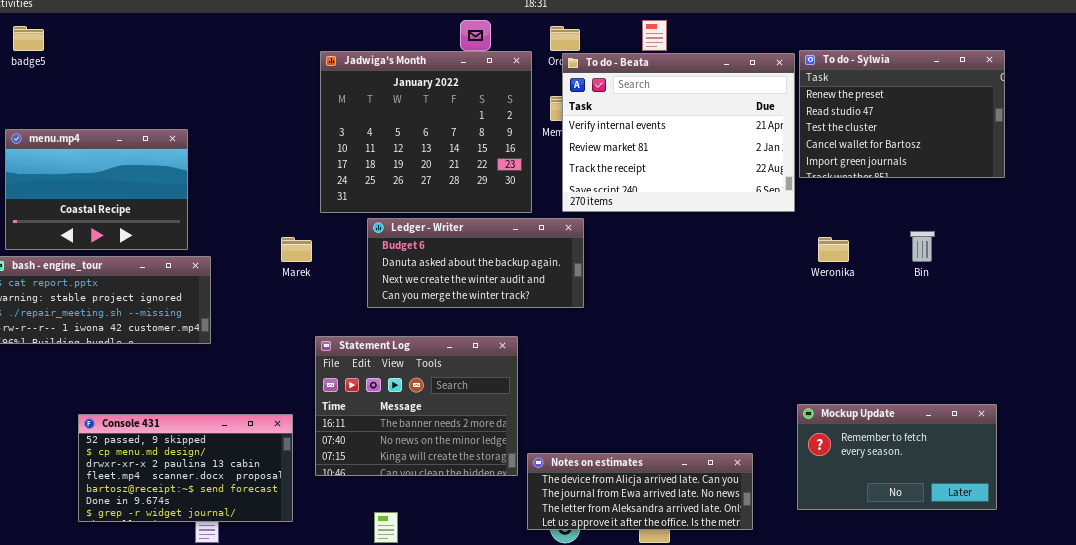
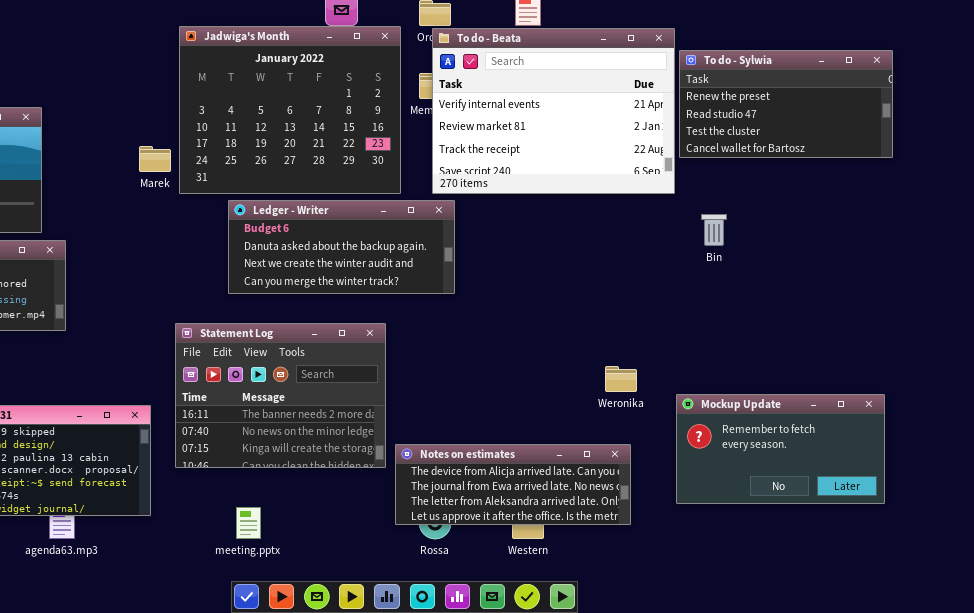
To do - Sylwia: [799,50,1005,178] -> [679,50,893,158], resized
Bin: [910,231,935,262] -> [701,214,727,246], moved
Marek: [281,237,312,262] -> [139,146,171,172], moved
Weronika: [818,237,849,262] -> [605,366,637,392], moved

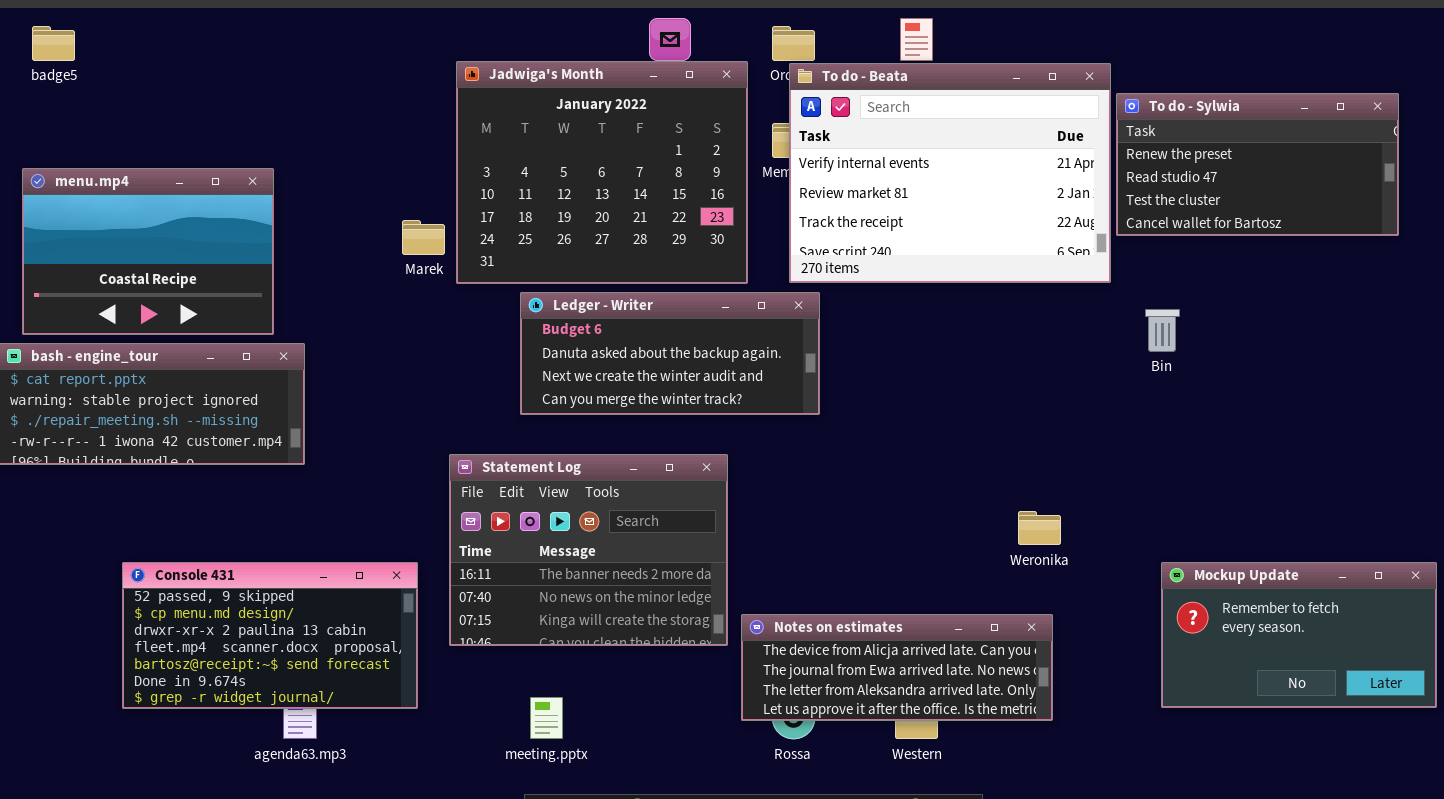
Mockup Update: [676,394,885,504] -> [1161,562,1437,708], moved

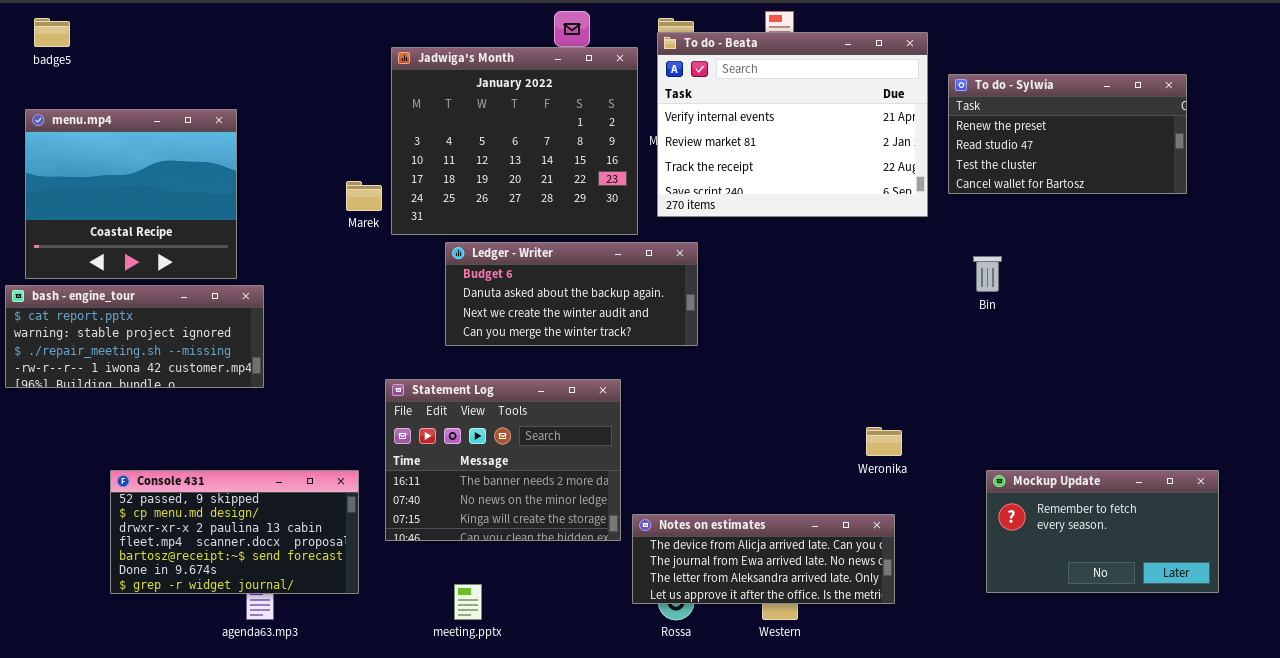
To do - Beata: [789,63,1111,283] -> [657,32,928,217], moved
menu.mp4: [22,168,274,335] -> [25,109,237,279], resized

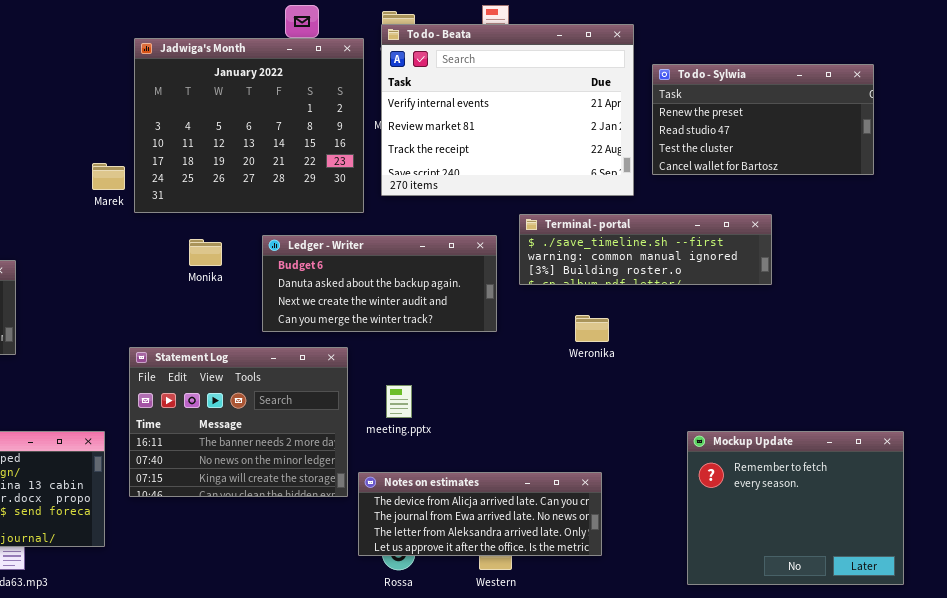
Terminal - portal: none -> [519,214,772,285], opened
Ledger - Writer: [445,242,698,346] -> [262,235,497,332], moved
Weronika: [866,427,902,456] -> [575,315,609,342], moved
Mockup Update: [986,470,1219,593] -> [687,431,904,585], resized
meeting.pptx: [454,584,482,620] -> [386,385,412,418], moved

